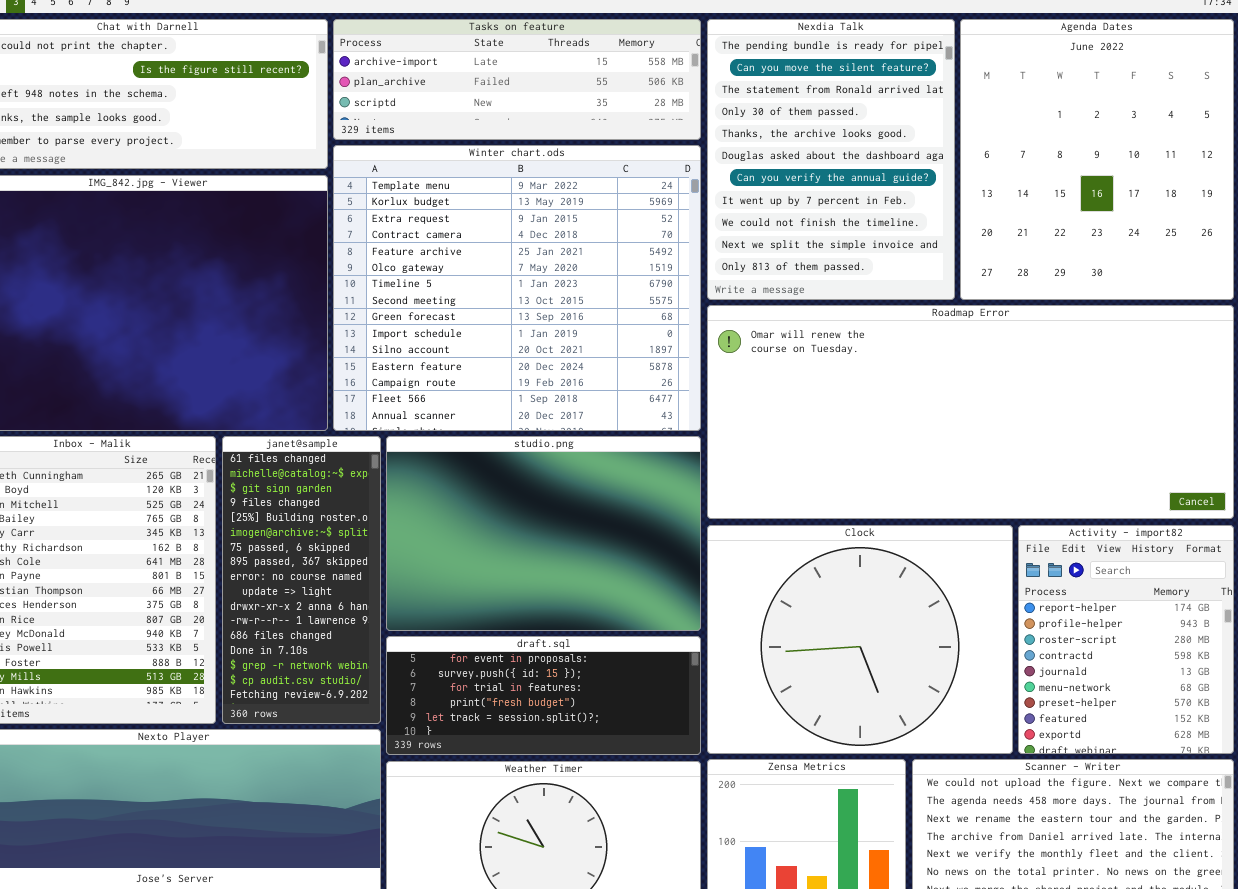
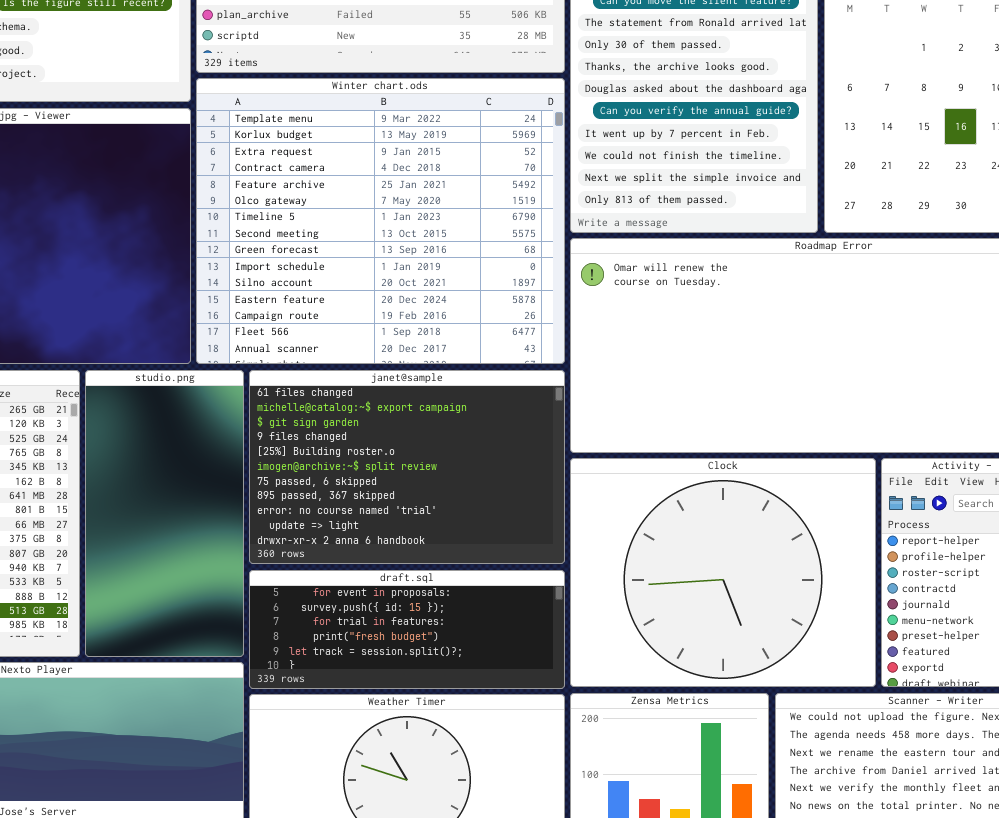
janet@sample: [222,436,381,724] -> [249,370,565,564], moved, resized
studio.png: [386,436,701,631] -> [85,370,244,657], moved, resized

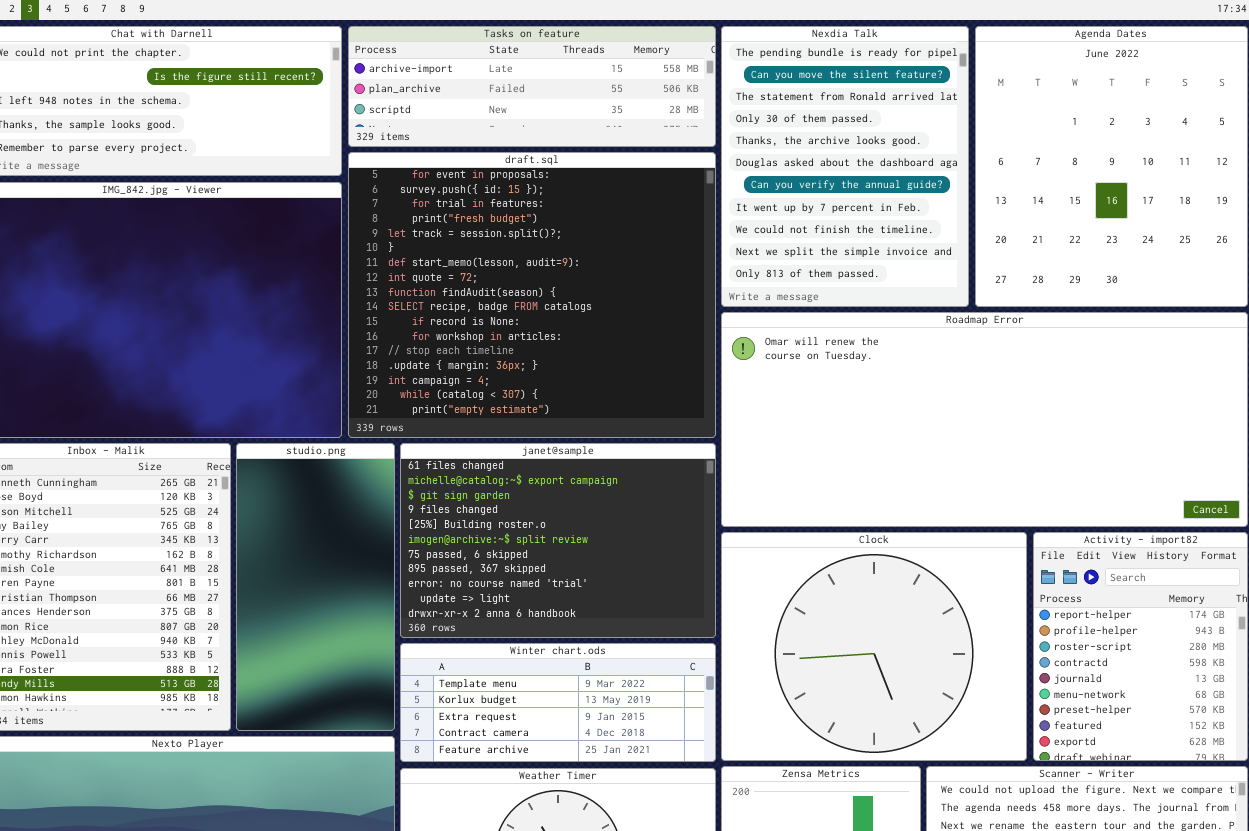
Winter chart.ods: [196,78,565,364] -> [400,643,716,762], moved, resized
draft.sql: [249,570,565,689] -> [348,152,716,438], moved, resized

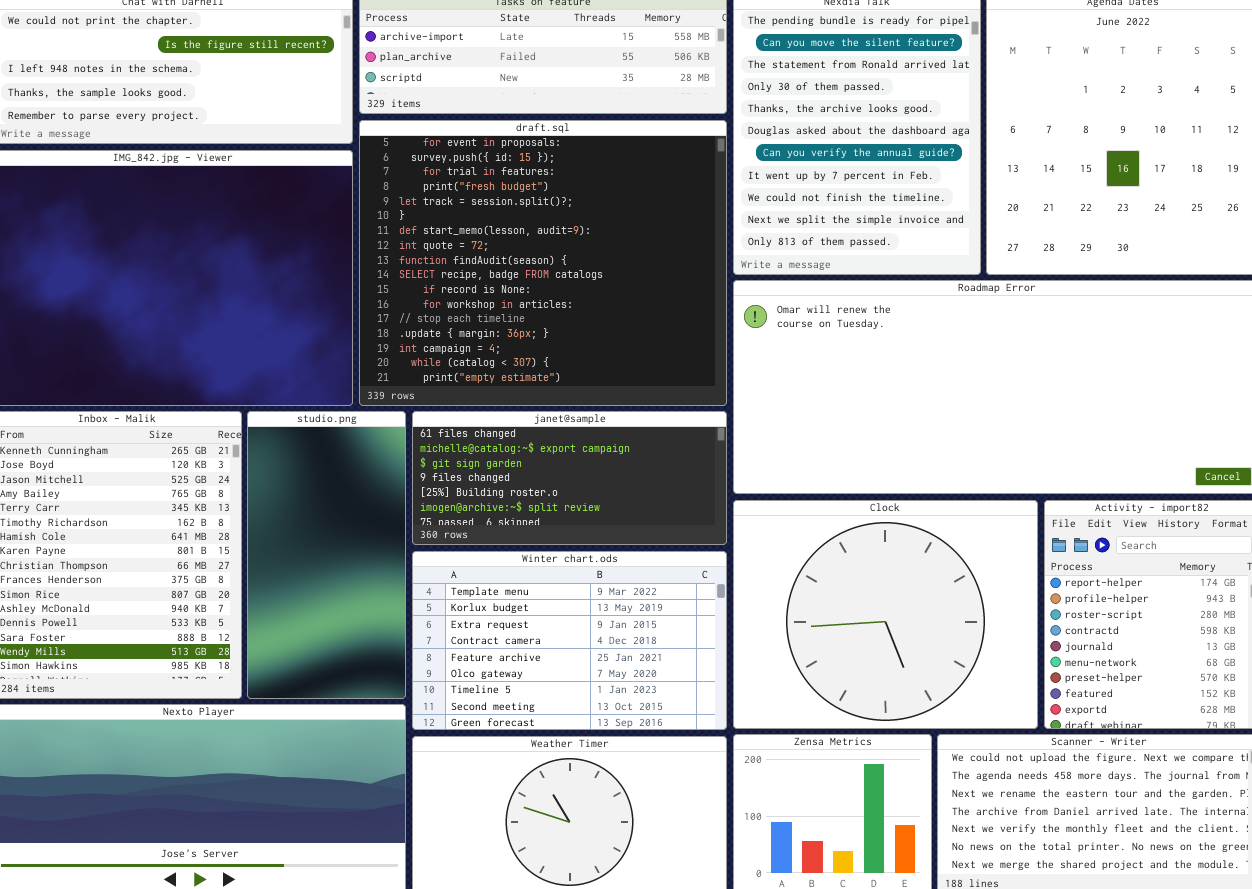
janet@sample: [400,443,716,638] -> [412,411,727,545], resized
Winter chart.ods: [400,643,716,762] -> [412,551,727,730], resized

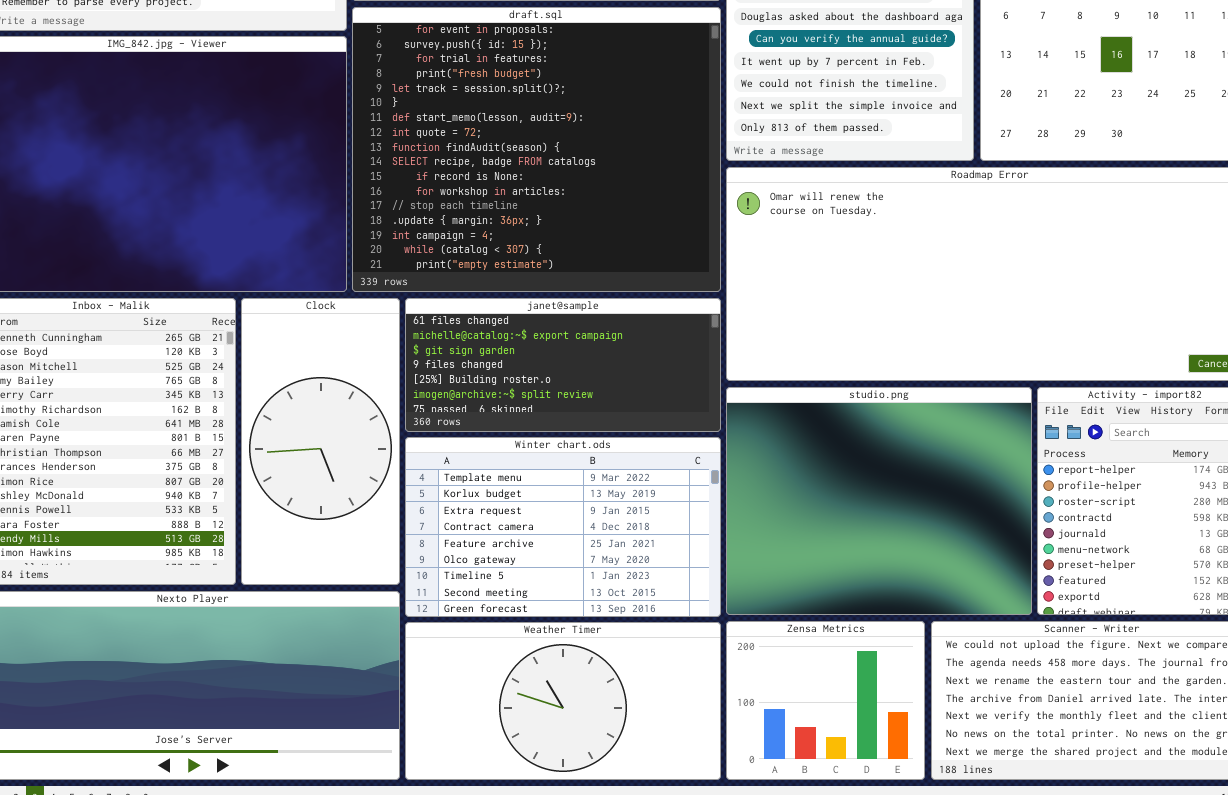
studio.png: [247,411,406,699] -> [726,387,1032,615], moved, resized
Clock: [733,500,1038,729] -> [241,298,400,585], moved, resized

